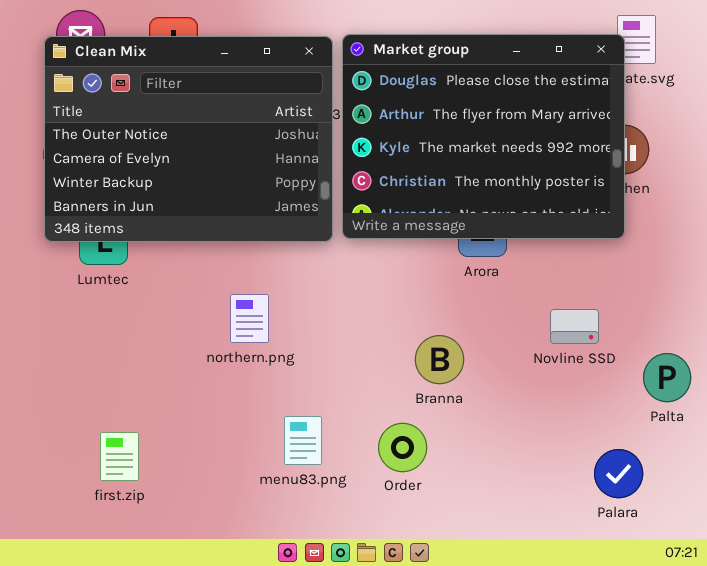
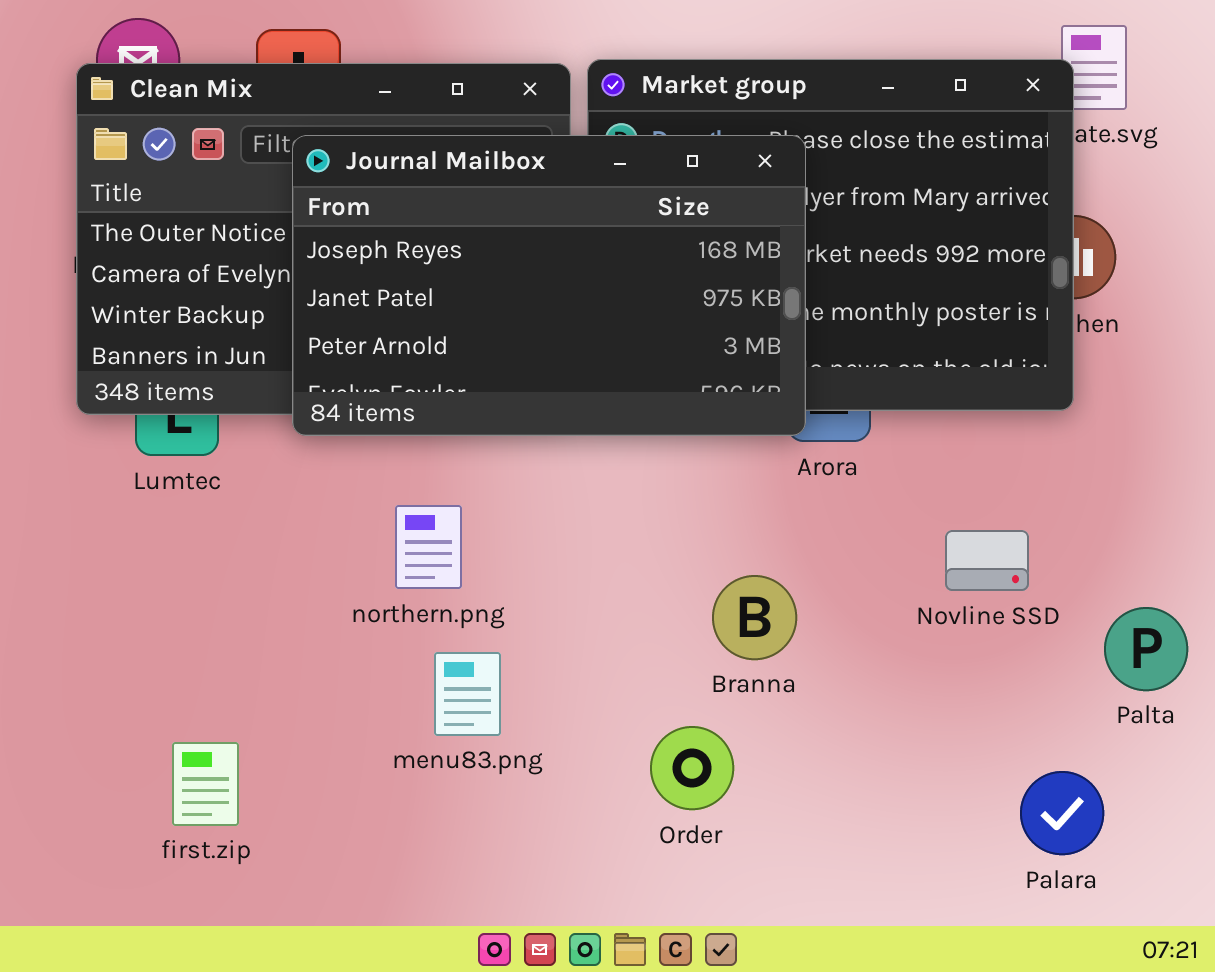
Journal Mailbox: none -> [292,135,806,436], opened
menu83.png: [284,416,322,465] -> [434,652,501,736], moved

